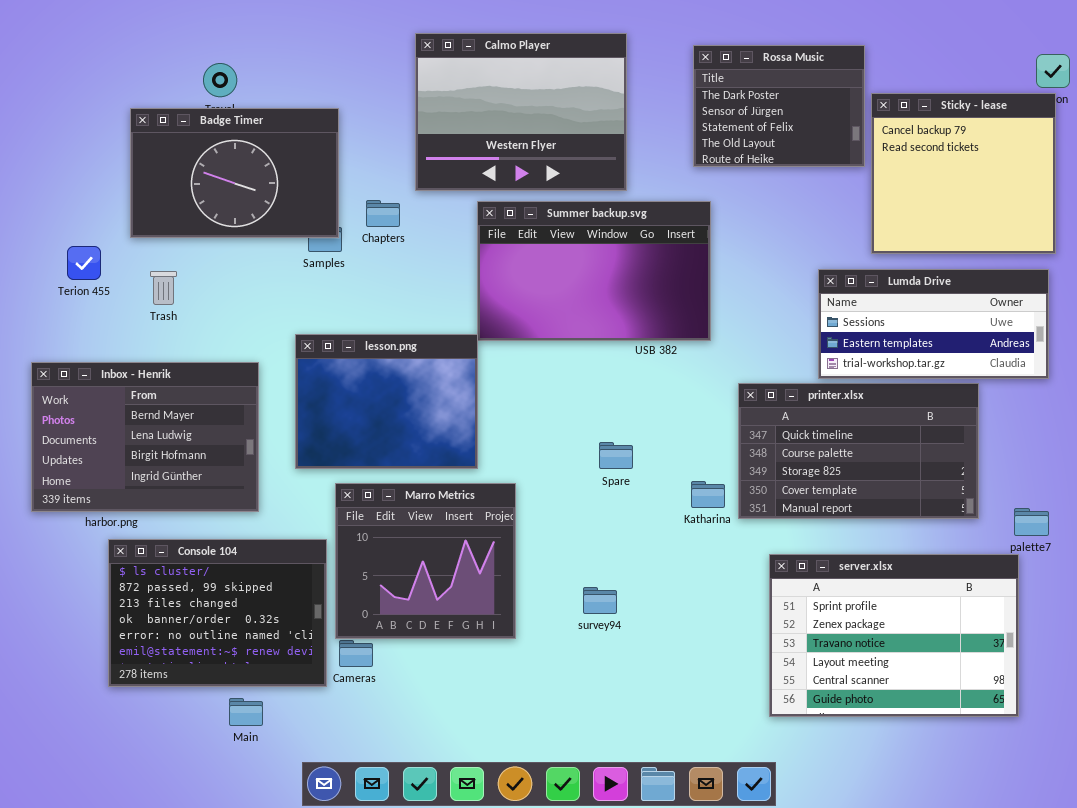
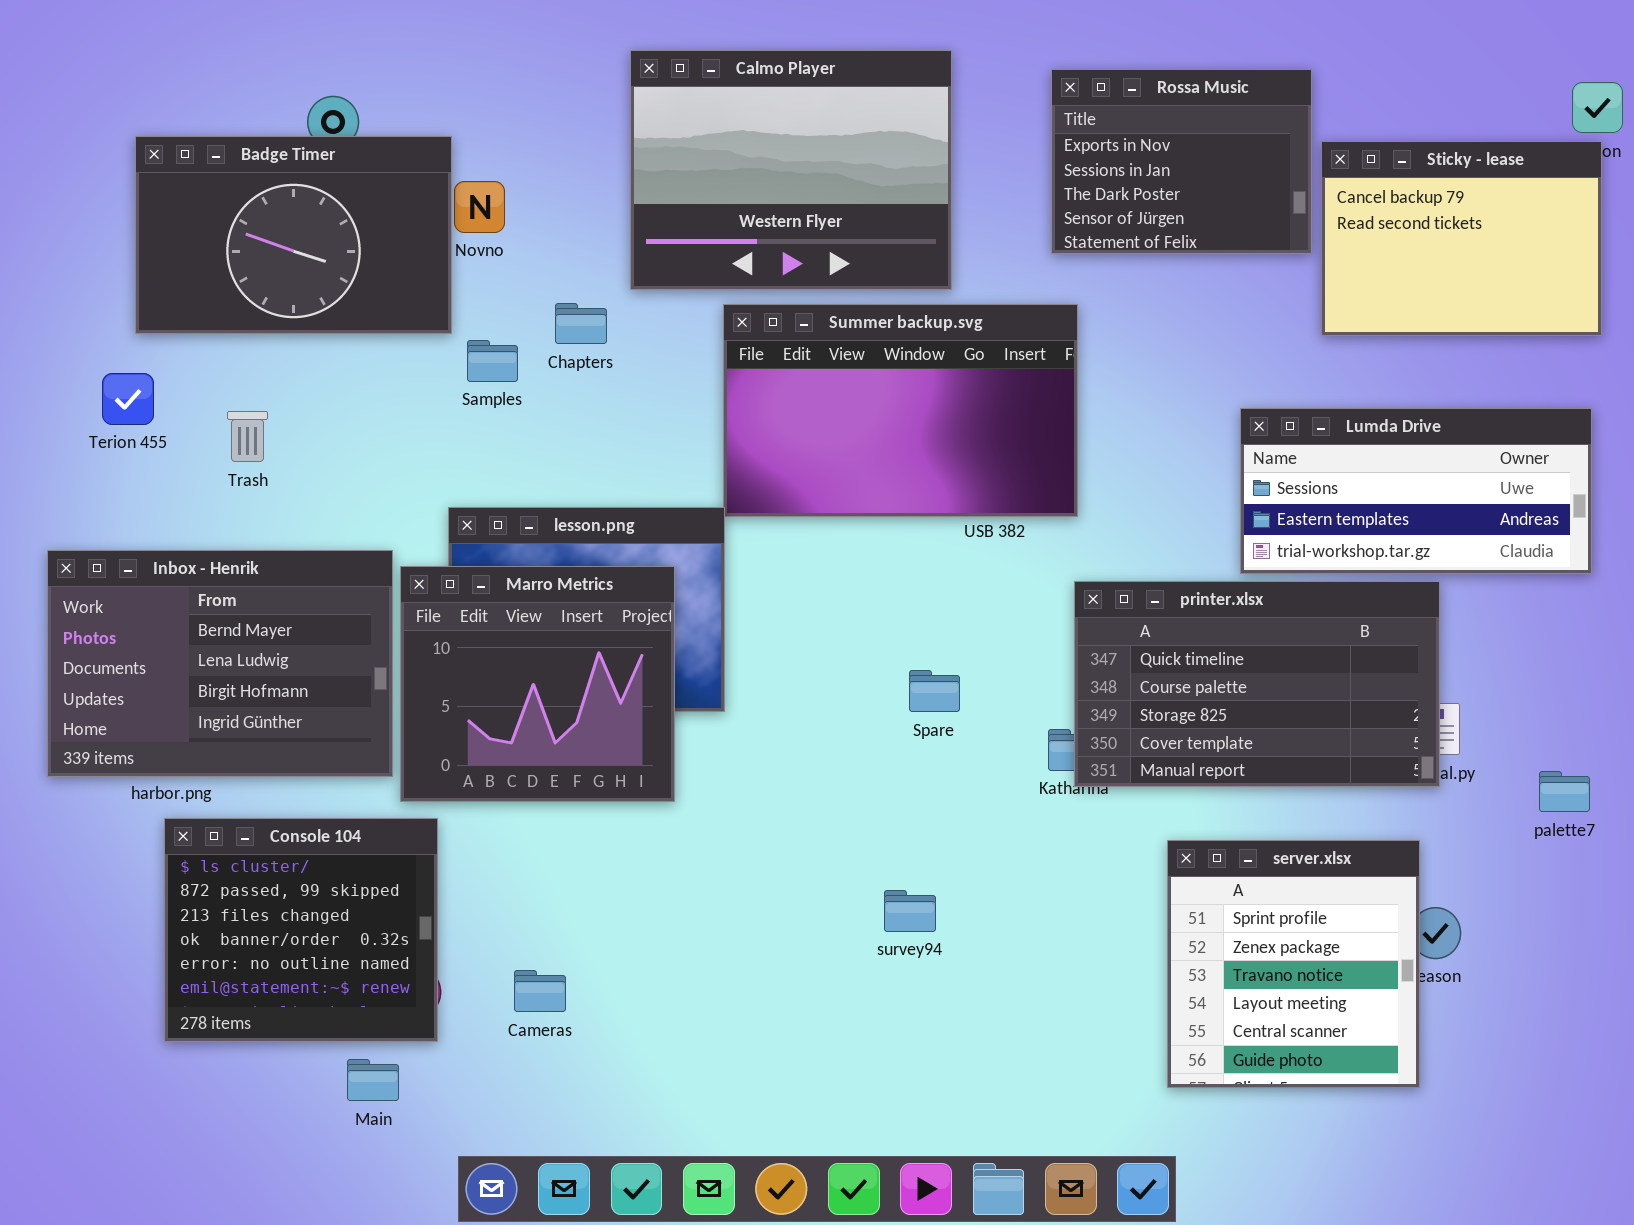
Rossa Music: [693,45,865,167] -> [1051,69,1312,254], scrolled up 2 rows
Sticky - lease: [871,93,1056,254] -> [1321,141,1602,336], resized
Badge Timer: [130,108,339,238] -> [135,136,452,334], moved
printer.xlsx: [738,383,979,519] -> [1074,581,1440,787], moved
Marro Metrics: [335,483,516,639] -> [400,566,675,802], moved
Console 104: [108,539,327,687] -> [164,818,438,1042], resized
server.xlsx: [769,554,1019,717] -> [1167,840,1420,1088], resized

